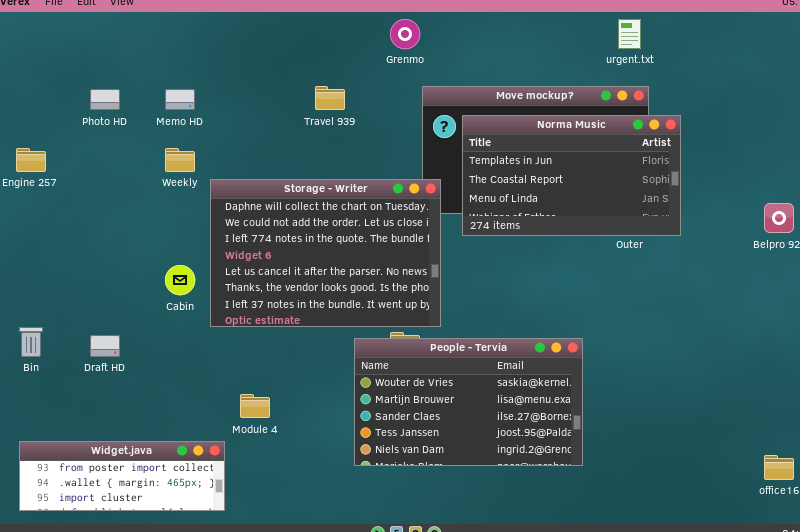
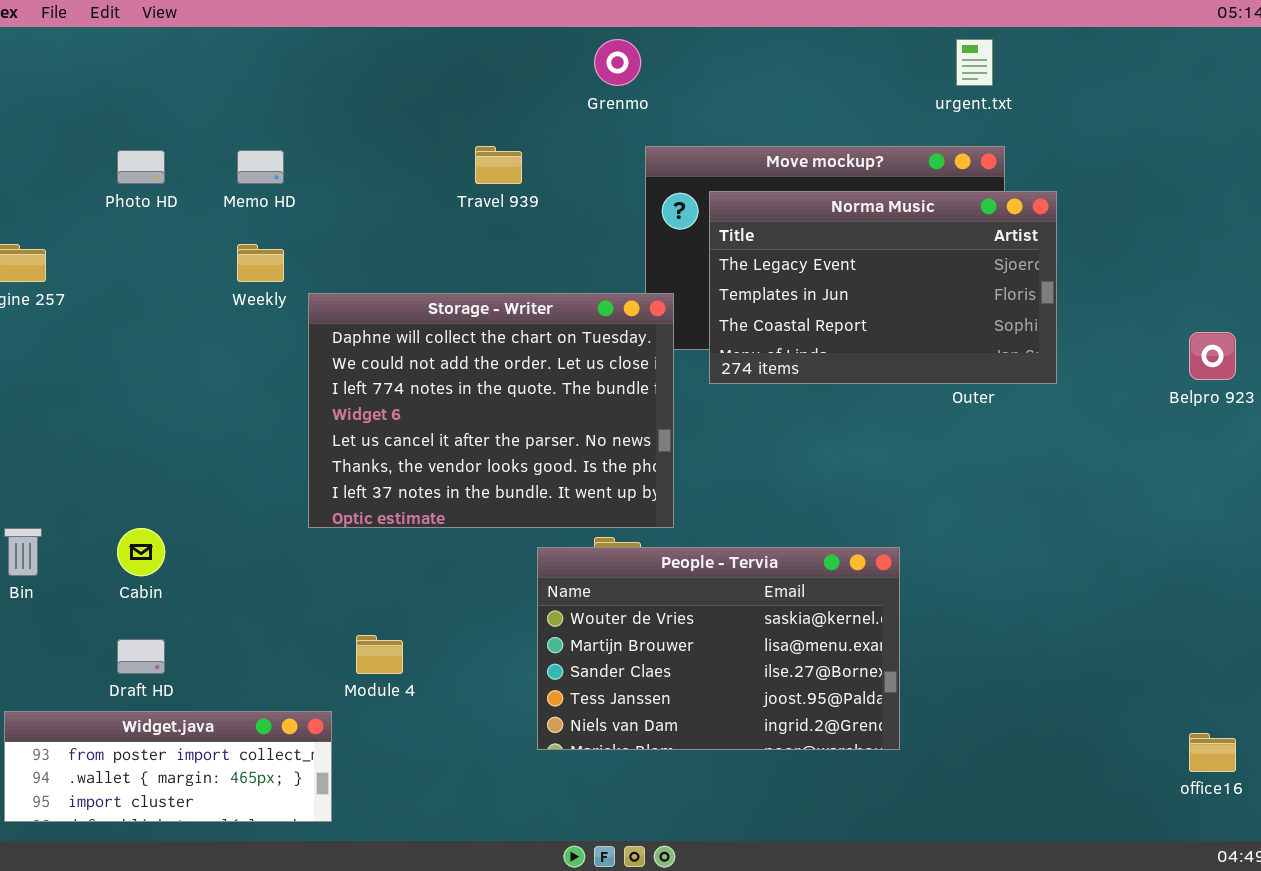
Norma Music: [462,115,681,236] -> [709,191,1057,384], scrolled up 1 row
Cabin: [165,265,195,295] -> [117,528,165,576], moved
Draft HD: [90,335,120,357] -> [117,639,165,674], moved

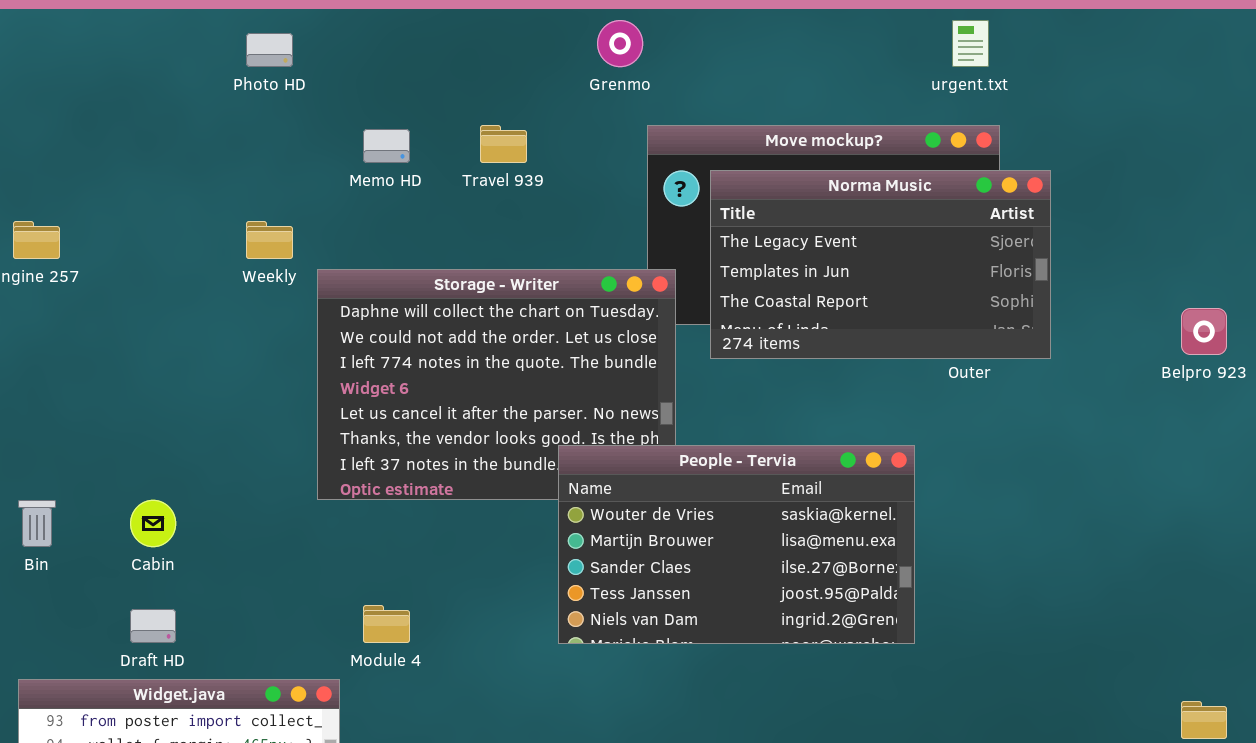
Photo HD: [117,150,165,184] -> [246,33,293,67], moved
Memo HD: [237,150,284,184] -> [363,129,410,163], moved
People - Tervia: [537,547,900,750] -> [558,445,915,644], moved

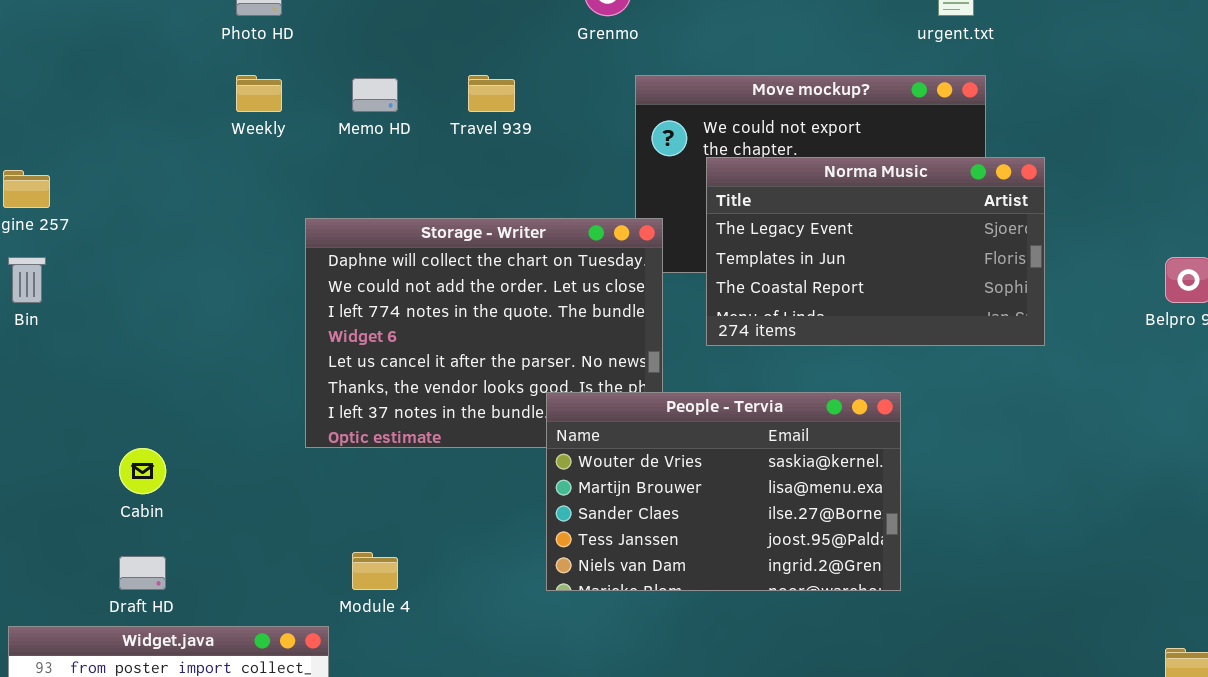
Norma Music: [710,170,1051,359] -> [706,157,1045,346], moved
Weekly: [246,221,293,259] -> [236,75,282,112], moved
Bin: [18,500,56,547] -> [8,257,46,303], moved

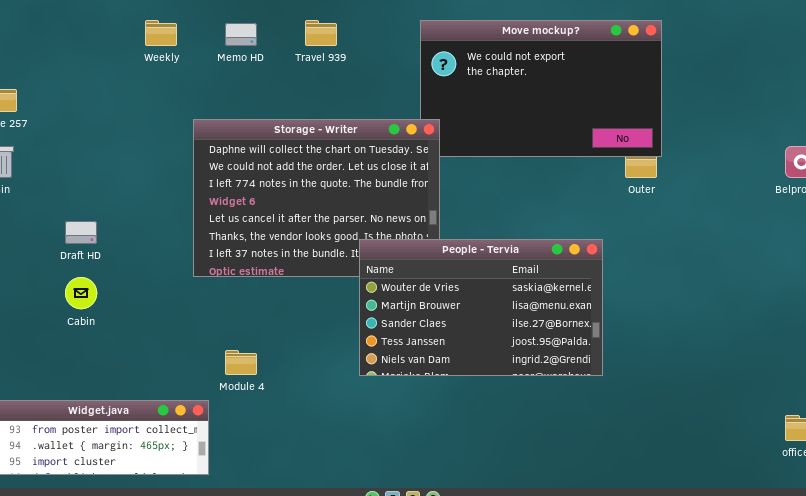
Norma Music: [706,157,1045,346] -> none, closed
Draft HD: [119,556,166,590] -> [65,221,97,244], moved

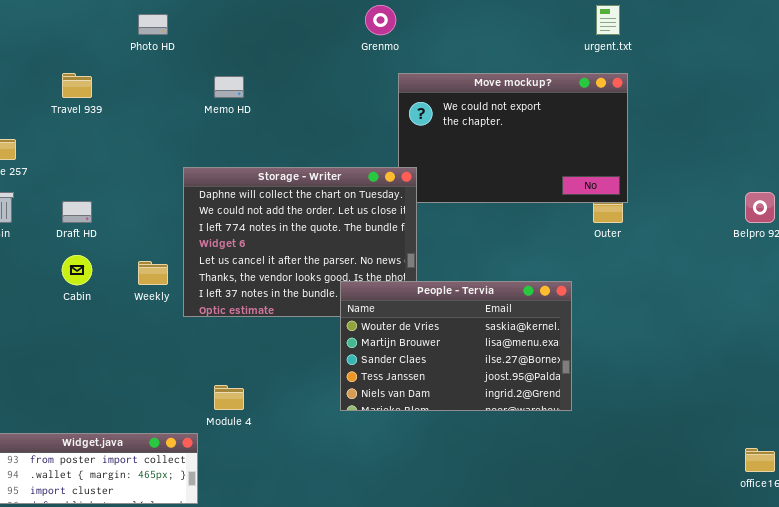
Weekly: [145,20,177,46] -> [138,261,168,285], moved
Travel 939: [305,20,337,46] -> [62,73,92,98], moved
Draft HD: [65,221,97,244] -> [62,201,92,223], moved
Cabin: [65,277,97,309] -> [62,255,92,285], moved

